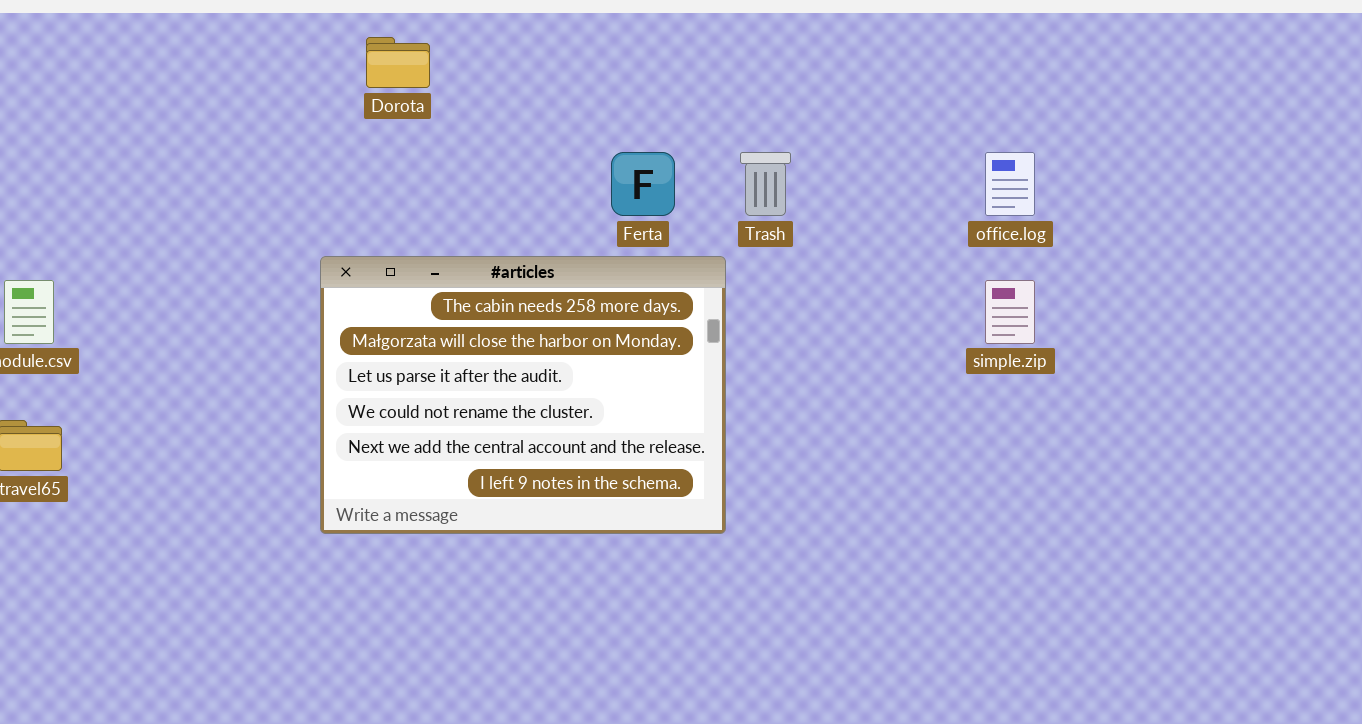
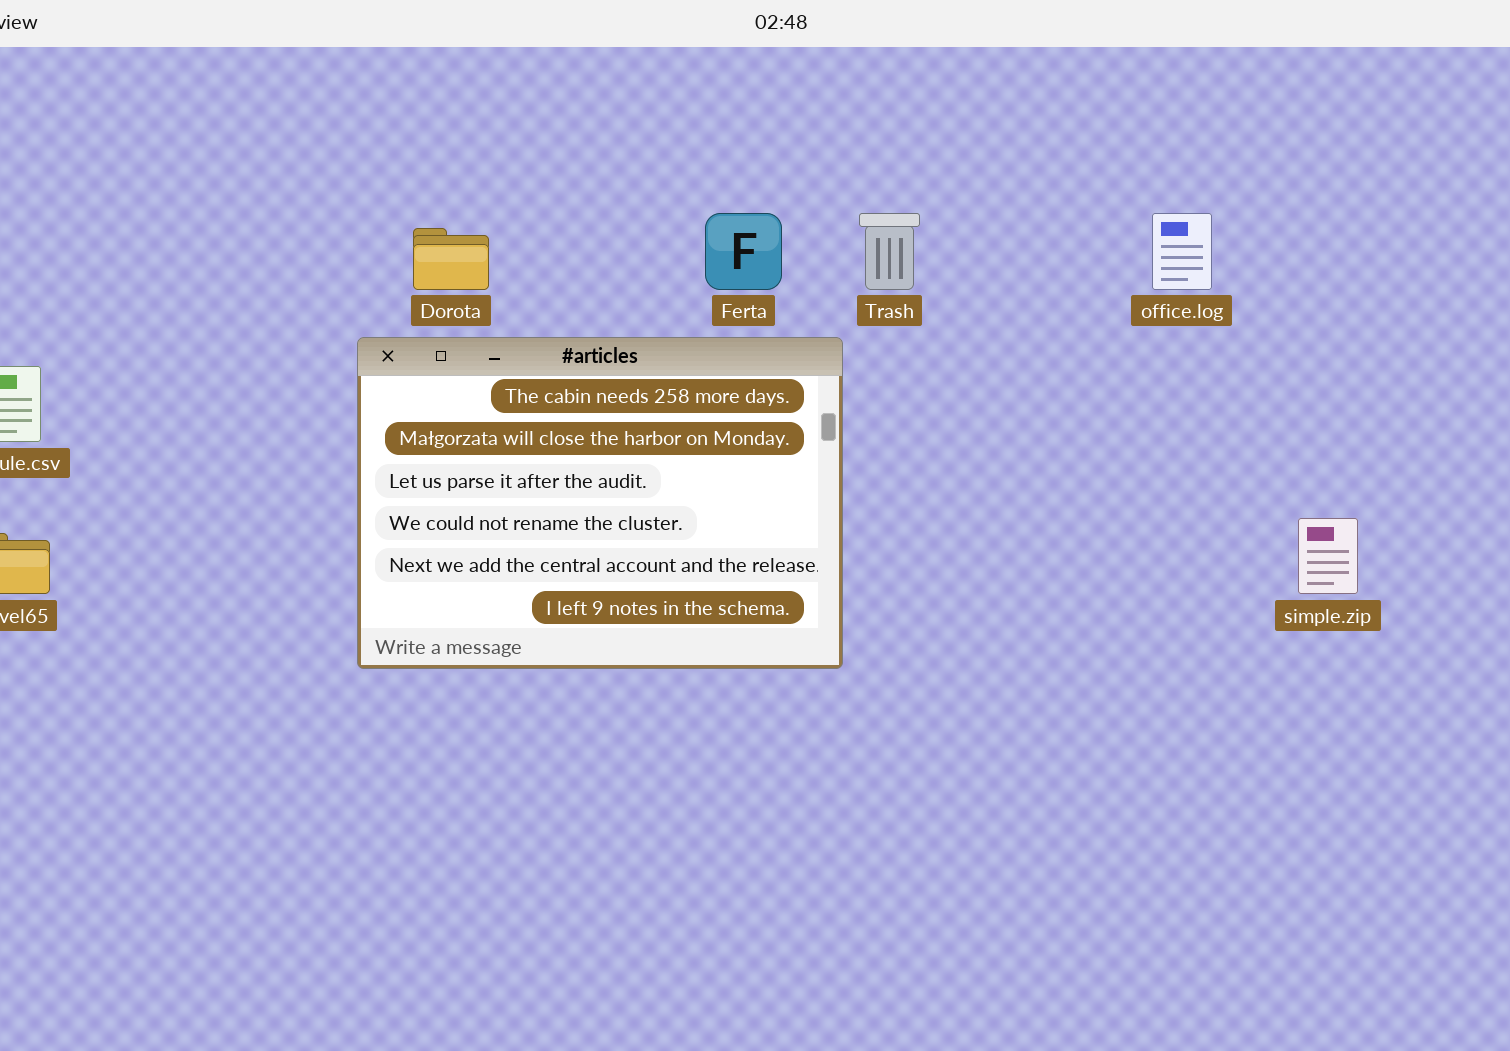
Dorota: [366,37,430,88] -> [413,228,489,290], moved
simple.zip: [985,280,1035,344] -> [1298,518,1358,594], moved

